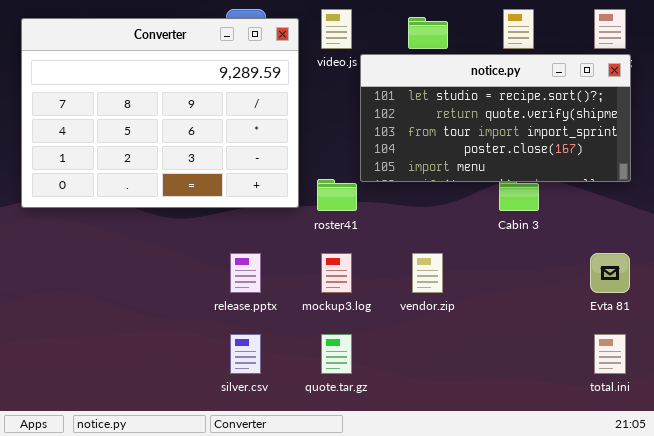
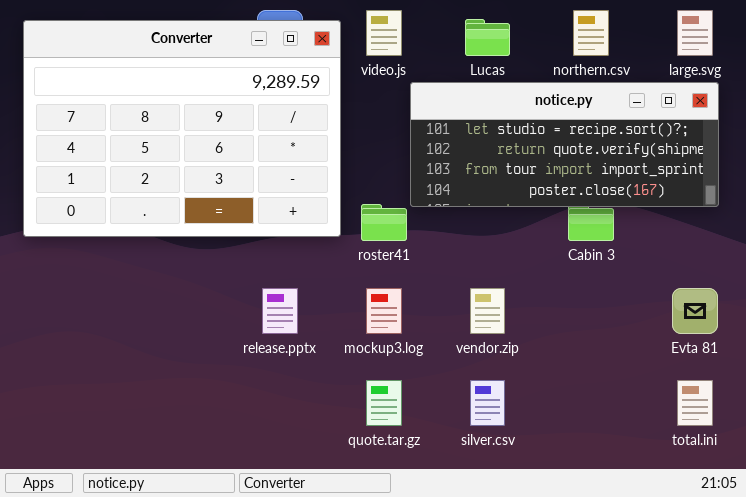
notice.py: [360,54,631,182] -> [410,82,719,207], resized
silver.csv: [230,334,261,374] -> [470,380,505,426], moved

